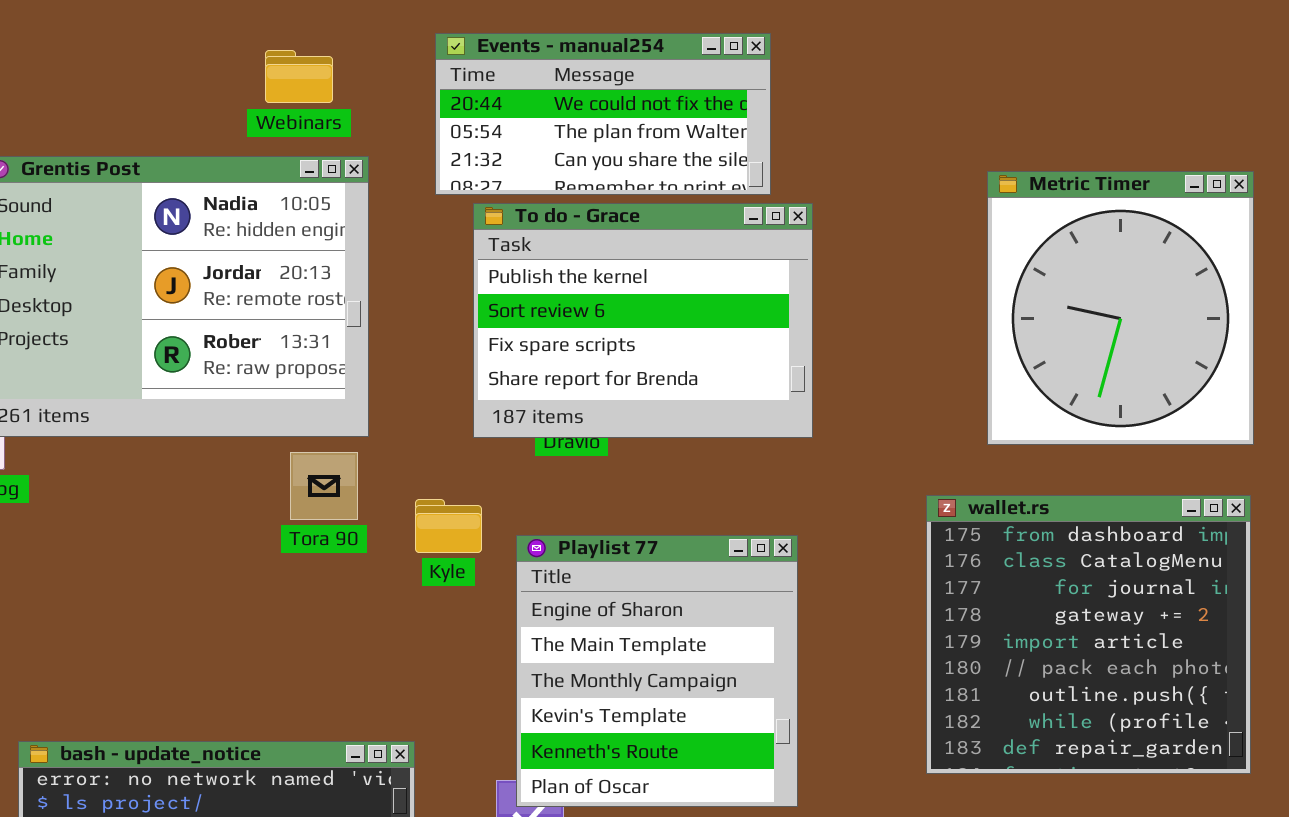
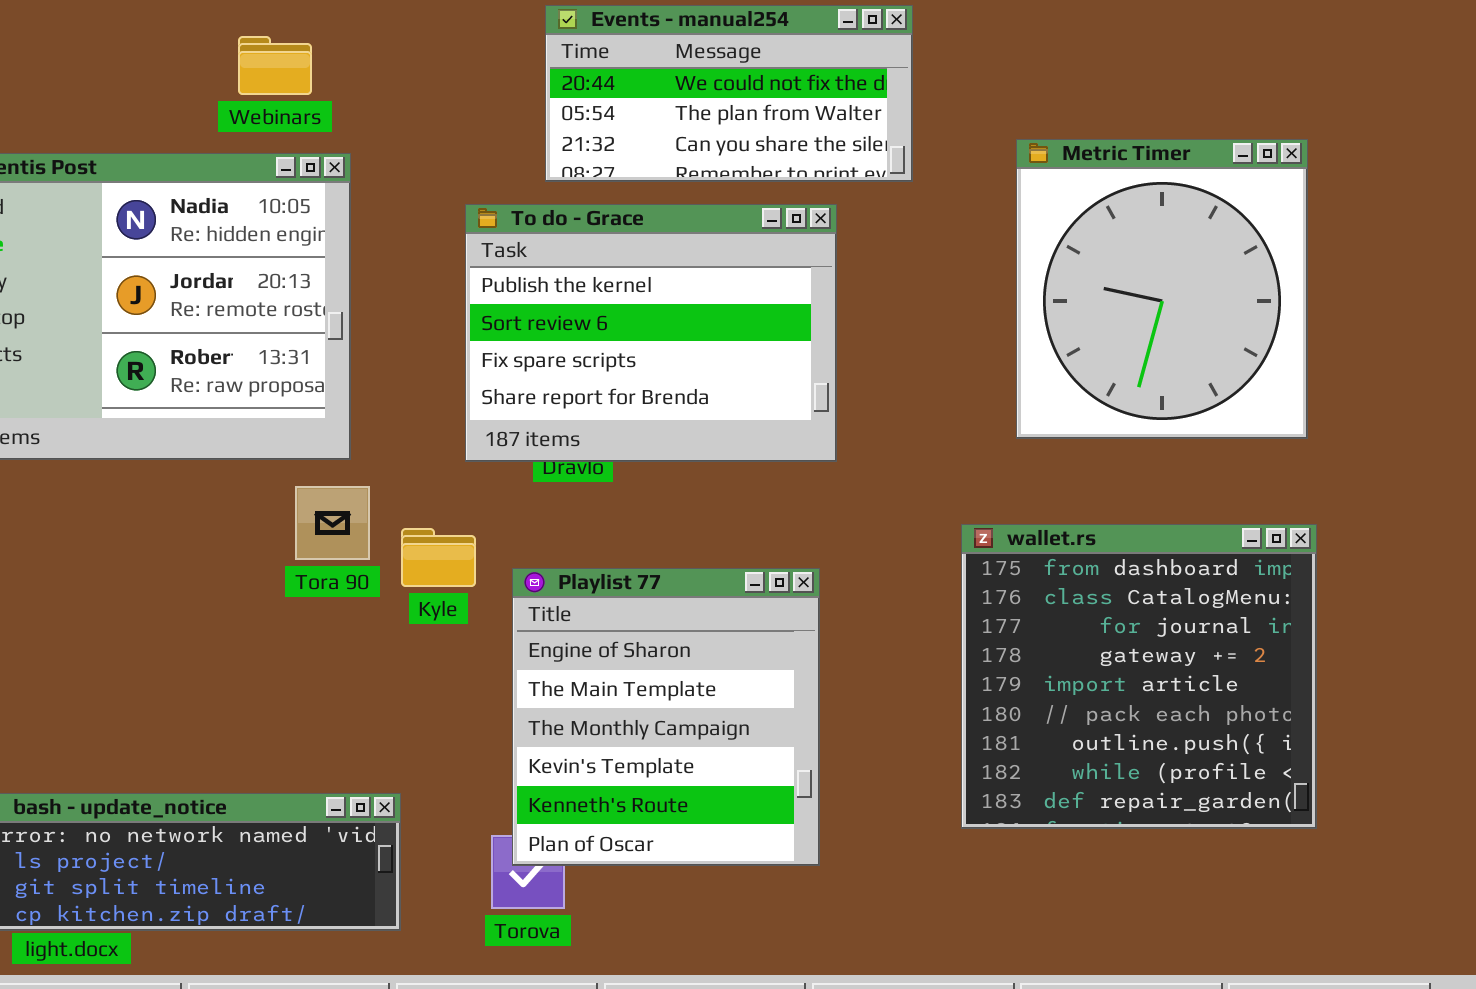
Events - manual254: [435,33,771,195] -> [545,5,913,182], moved
Metric Timer: [987,171,1254,445] -> [1016,139,1308,439], moved
Tora 90: [290,452,358,520] -> [295,486,370,560], moved

